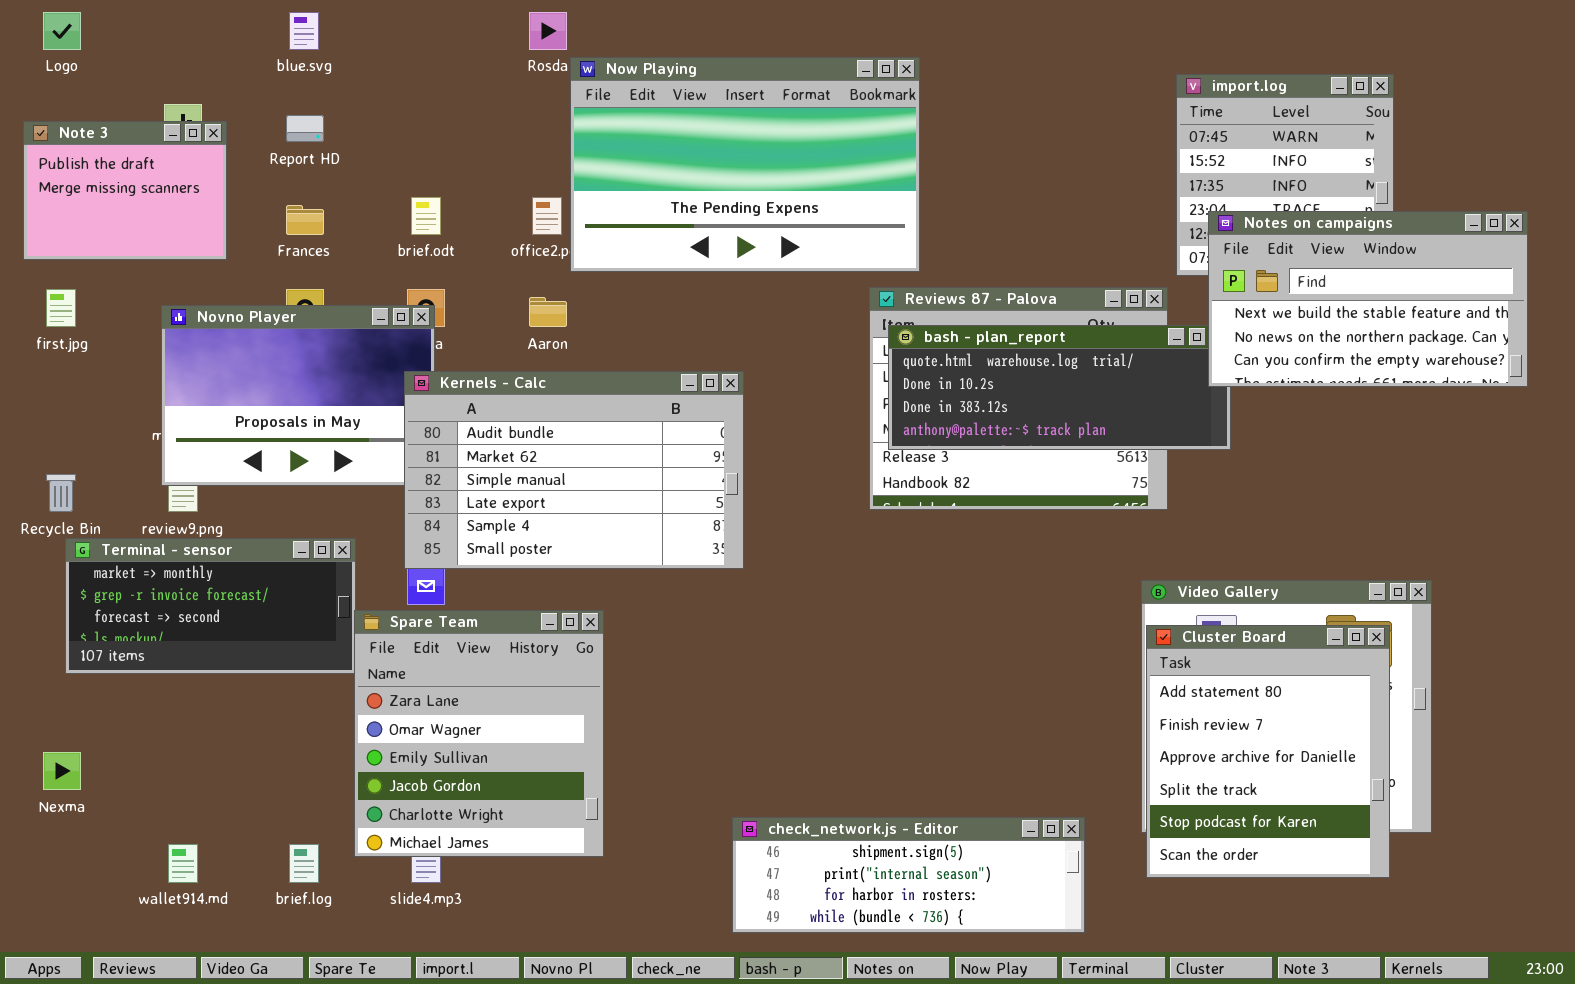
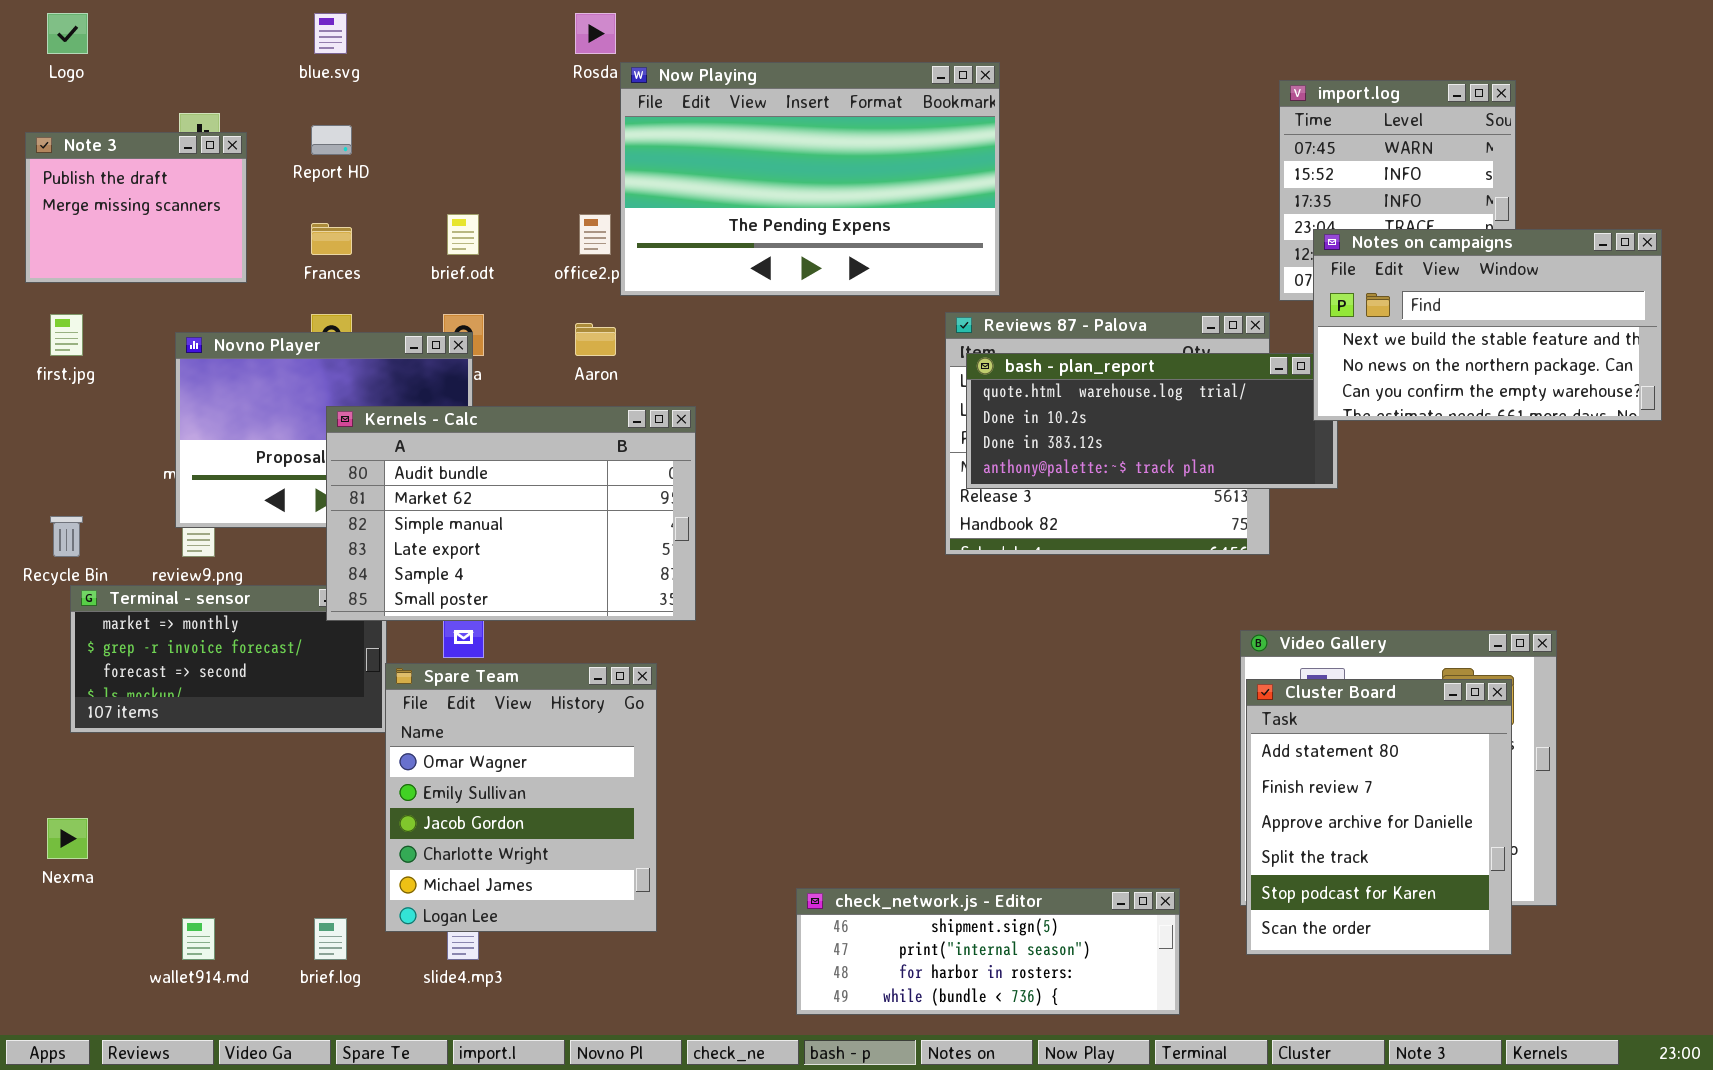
Kernels - Calc: [404,371,744,569] -> [326,406,696,621], moved
Spare Team: [354,610,604,857] -> [385,663,657,932], scrolled down 1 row

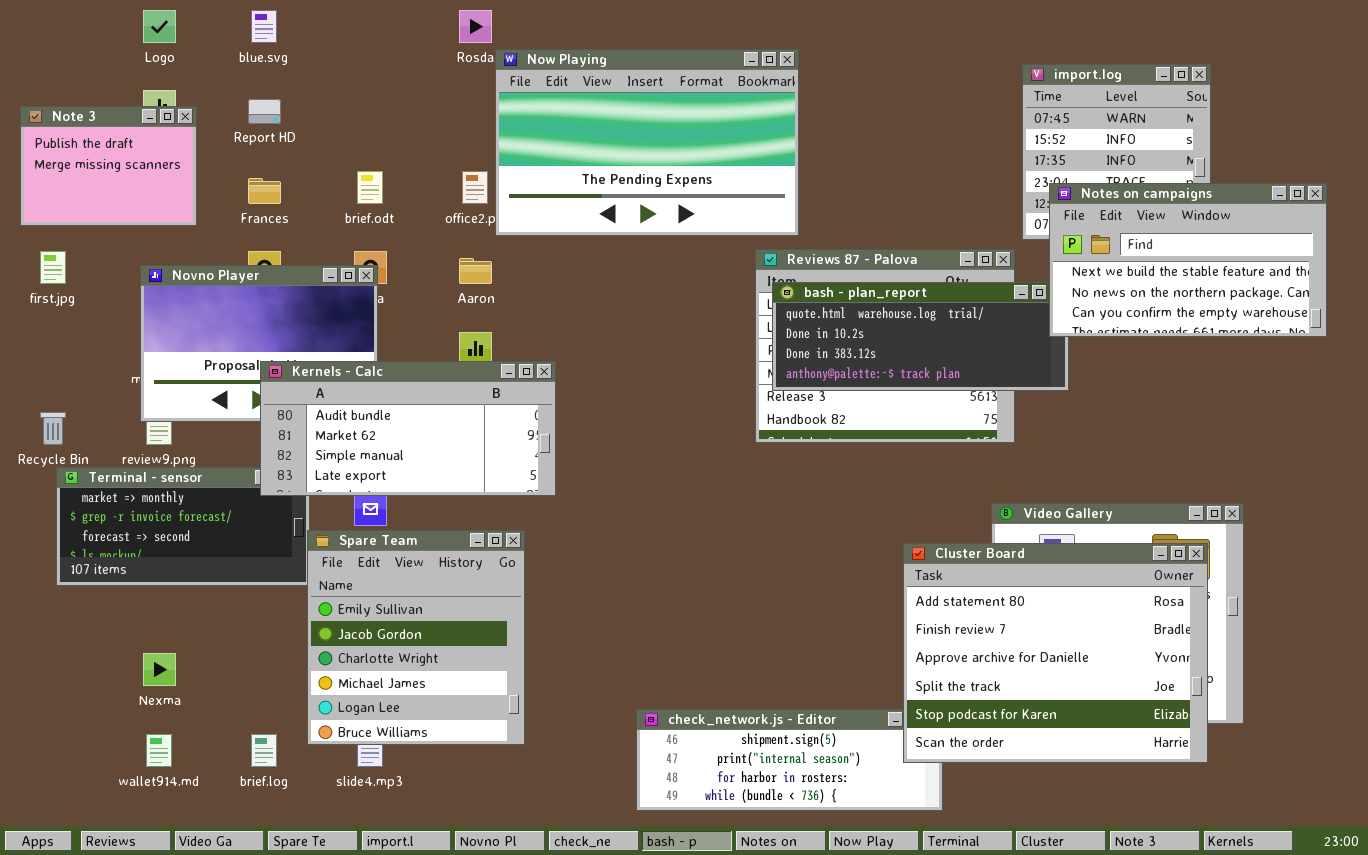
Logo: [47,13,88,54] -> [143,10,176,43], moved
Kernels - Calc: [326,406,696,621] -> [260,361,556,496], resized
Spare Team: [385,663,657,932] -> [307,530,525,745], scrolled down 1 row
Cluster Board: [1246,679,1512,955] -> [903,543,1208,763], resized
Nexma: [47,818,88,859] -> [143,653,176,686], moved

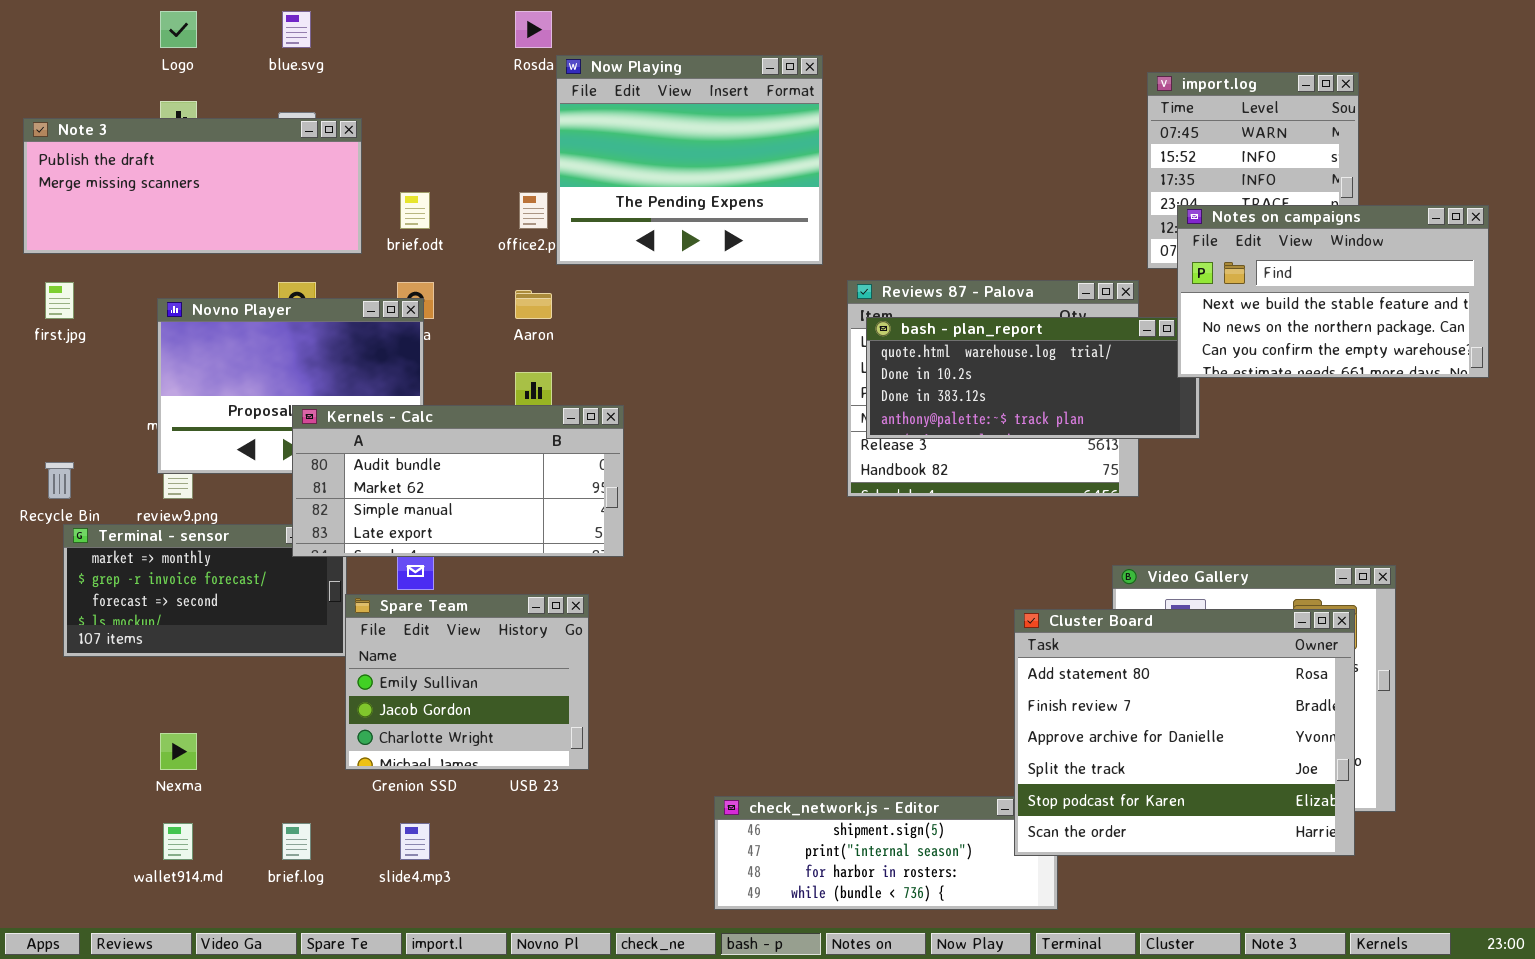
Now Playing: [495,49,799,236] -> [556,55,823,265], resized
Note 3: [20,106,197,226] -> [23,118,362,254], resized
Spare Team: [307,530,525,745] -> [345,594,589,770], resized

